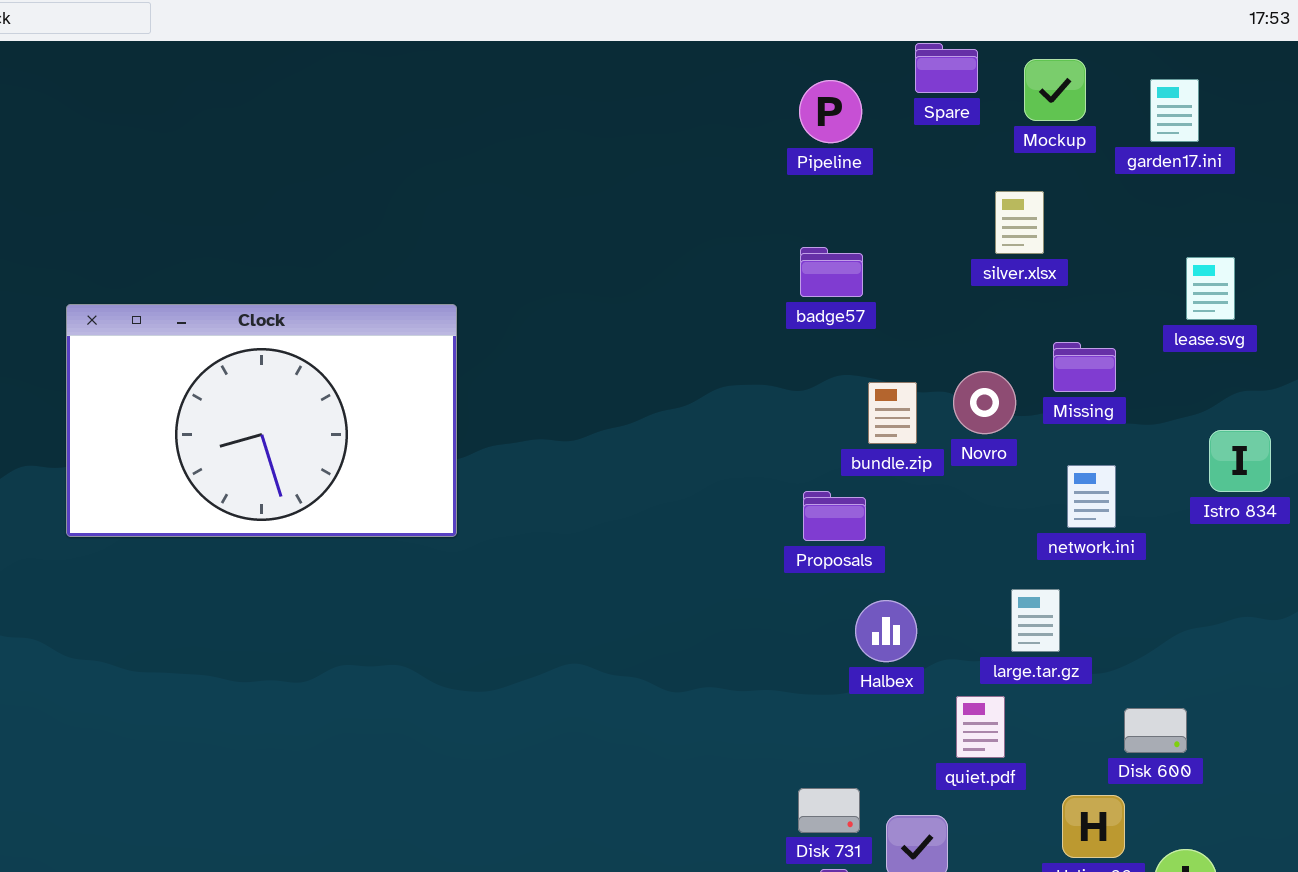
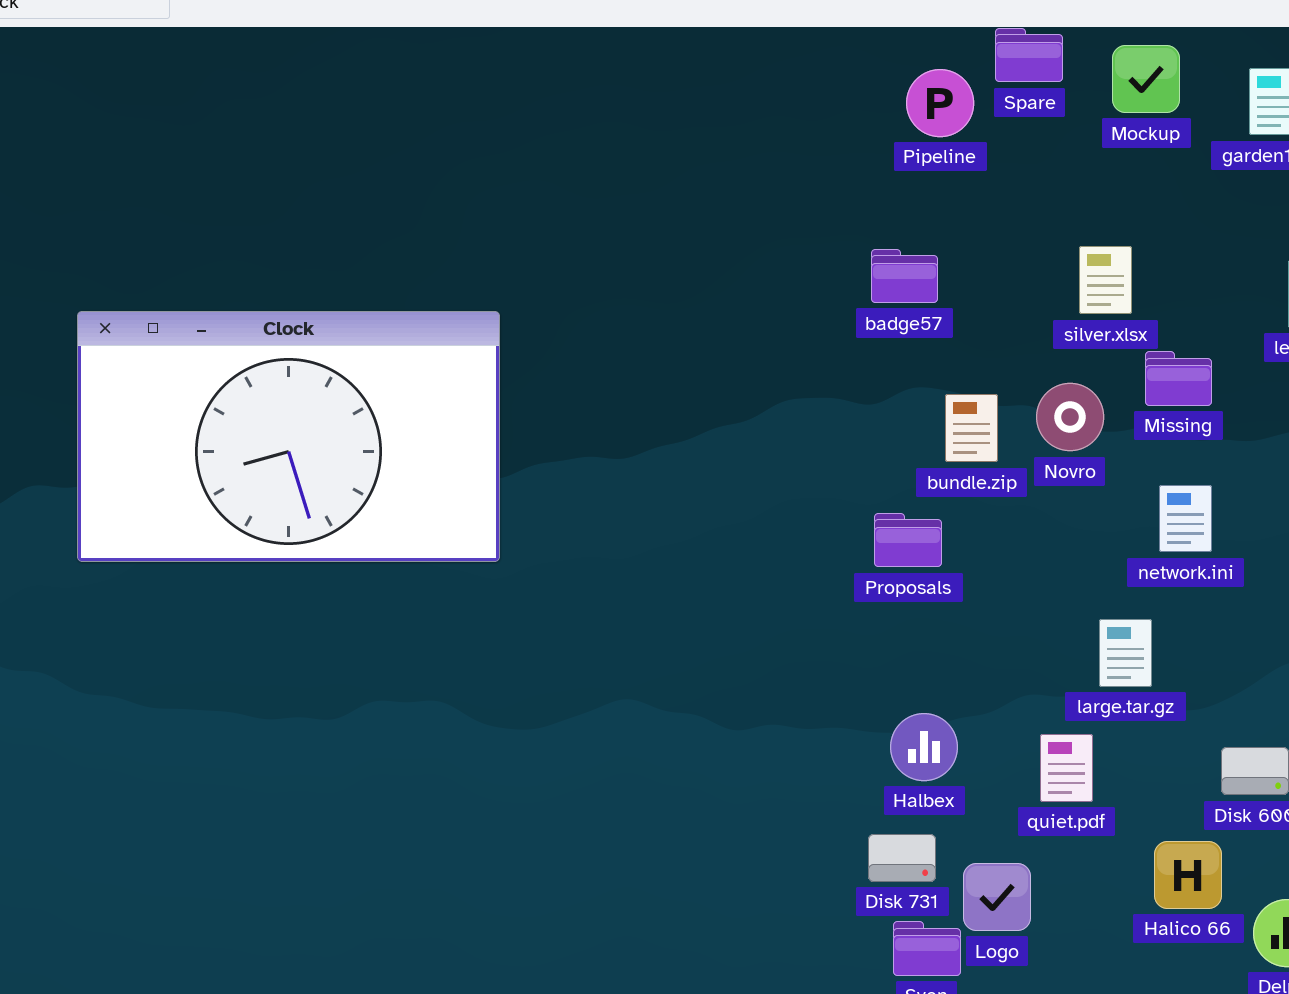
Pipeline: [799,80,862,143] -> [906,69,974,137], moved
silver.xlsx: [995,191,1044,254] -> [1079,246,1132,314], moved
Halbex: [855,600,917,662] -> [890,713,958,781], moved

